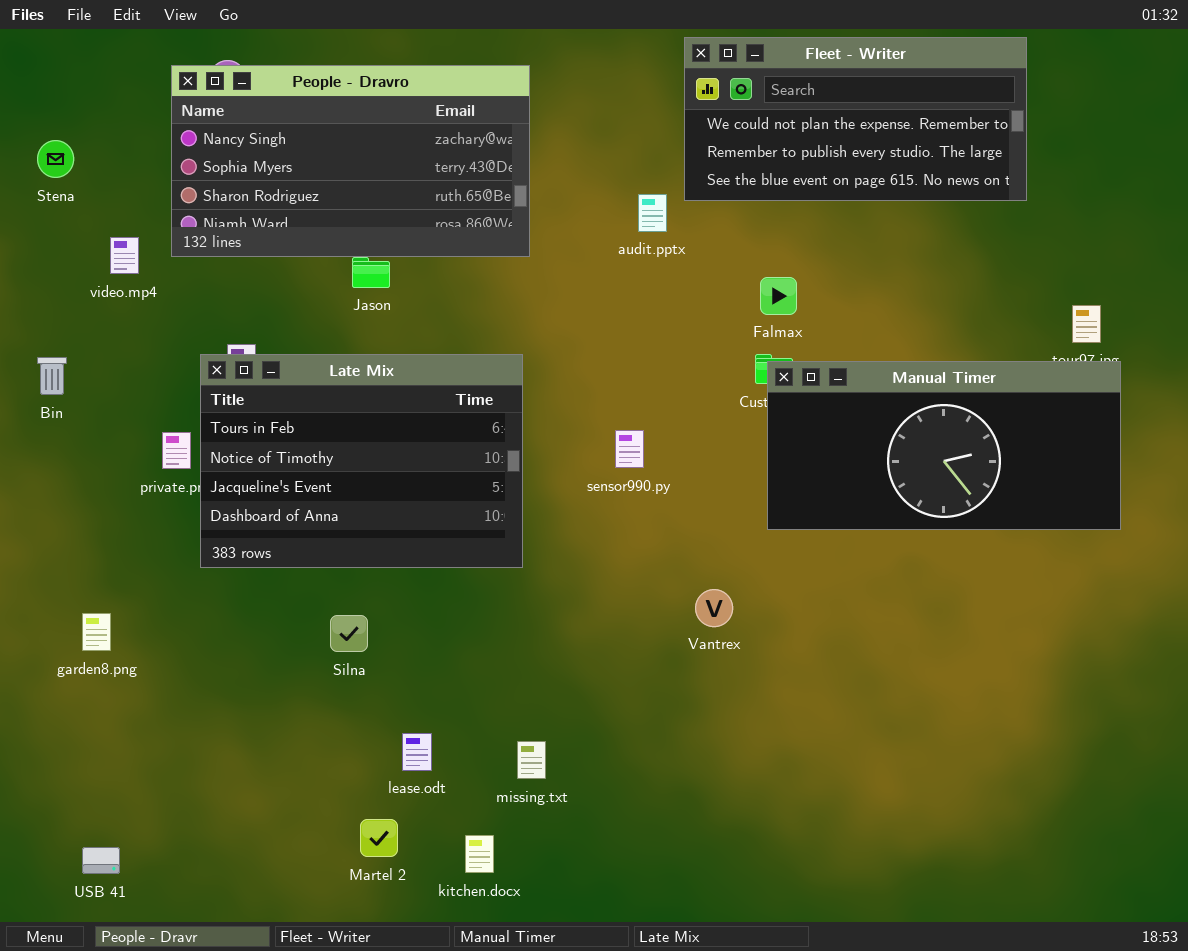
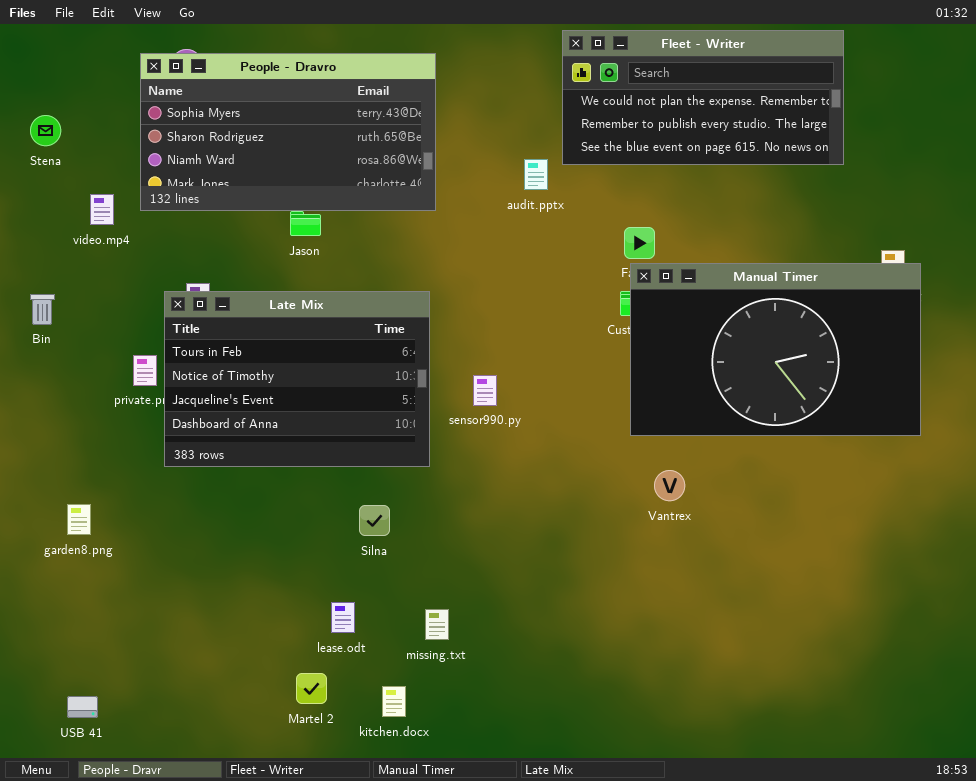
People - Dravro: [171,65,530,257] -> [140,53,436,211], scrolled down 1 row
Manual Timer: [767,361,1121,530] -> [630,263,921,436], resized
sensor990.py: [615,430,644,468] -> [473,375,497,406], moved
Vantrex: [695,589,733,627] -> [654,470,685,501], moved
Silna: [330,615,368,652] -> [359,505,390,536], moved

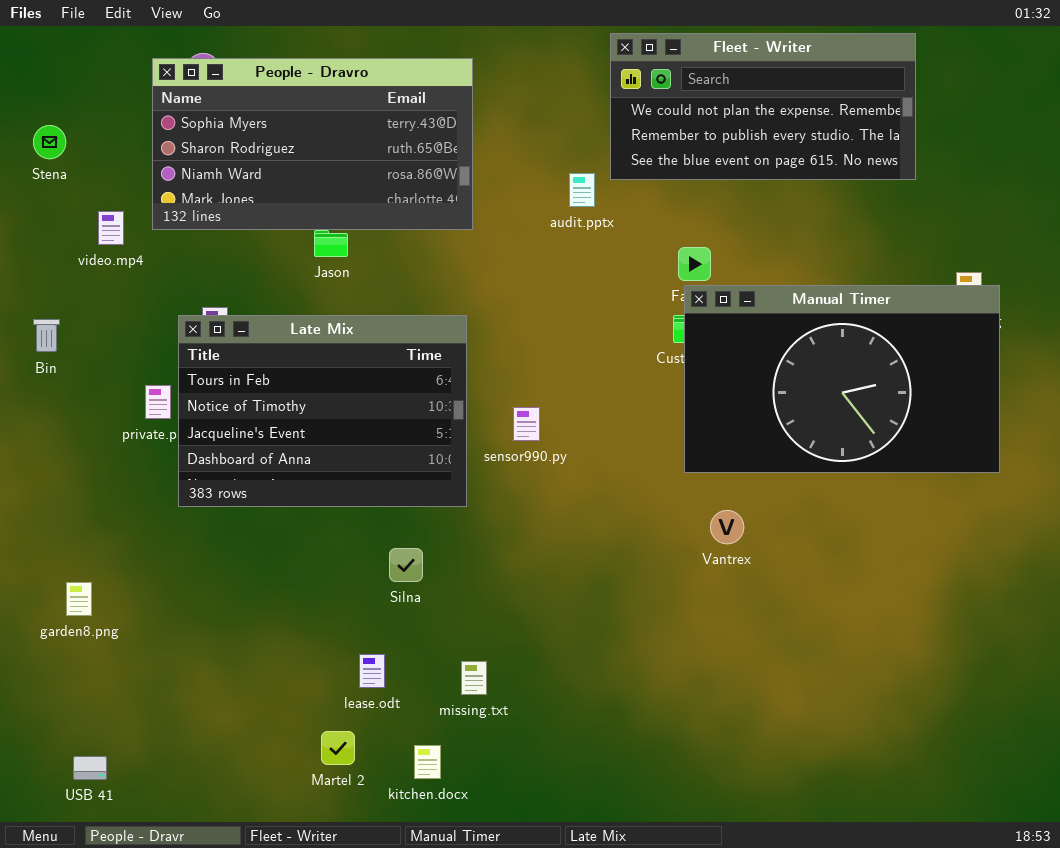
garden8.png: [67,504,91,535] -> [66,582,92,616], moved

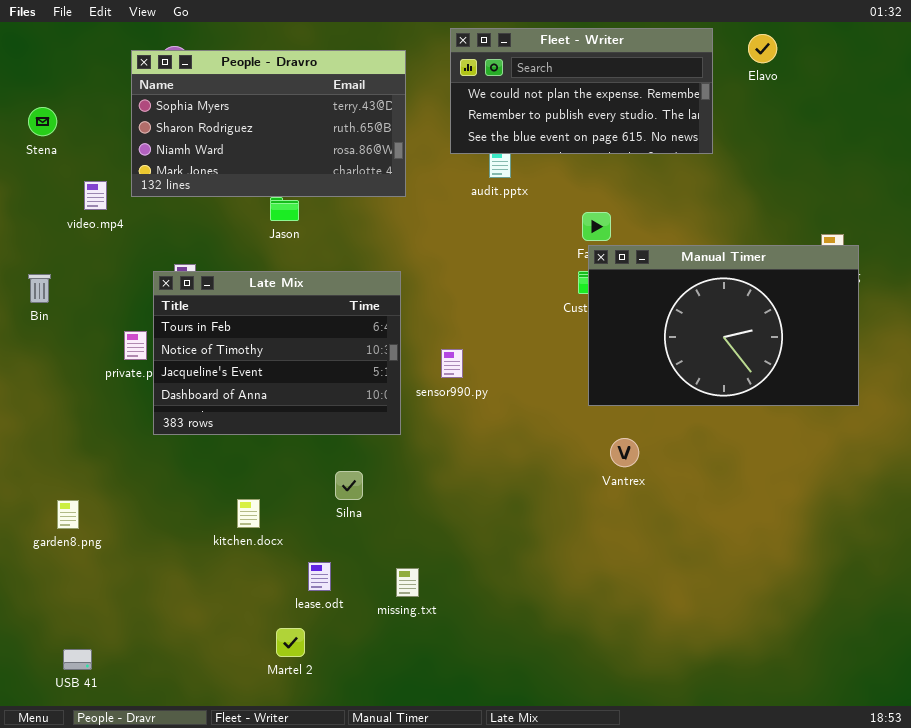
Fleet - Writer: [610,33,916,180] -> [450,28,713,154], moved
kitchen.docx: [414,745,441,779] -> [237,499,260,528], moved

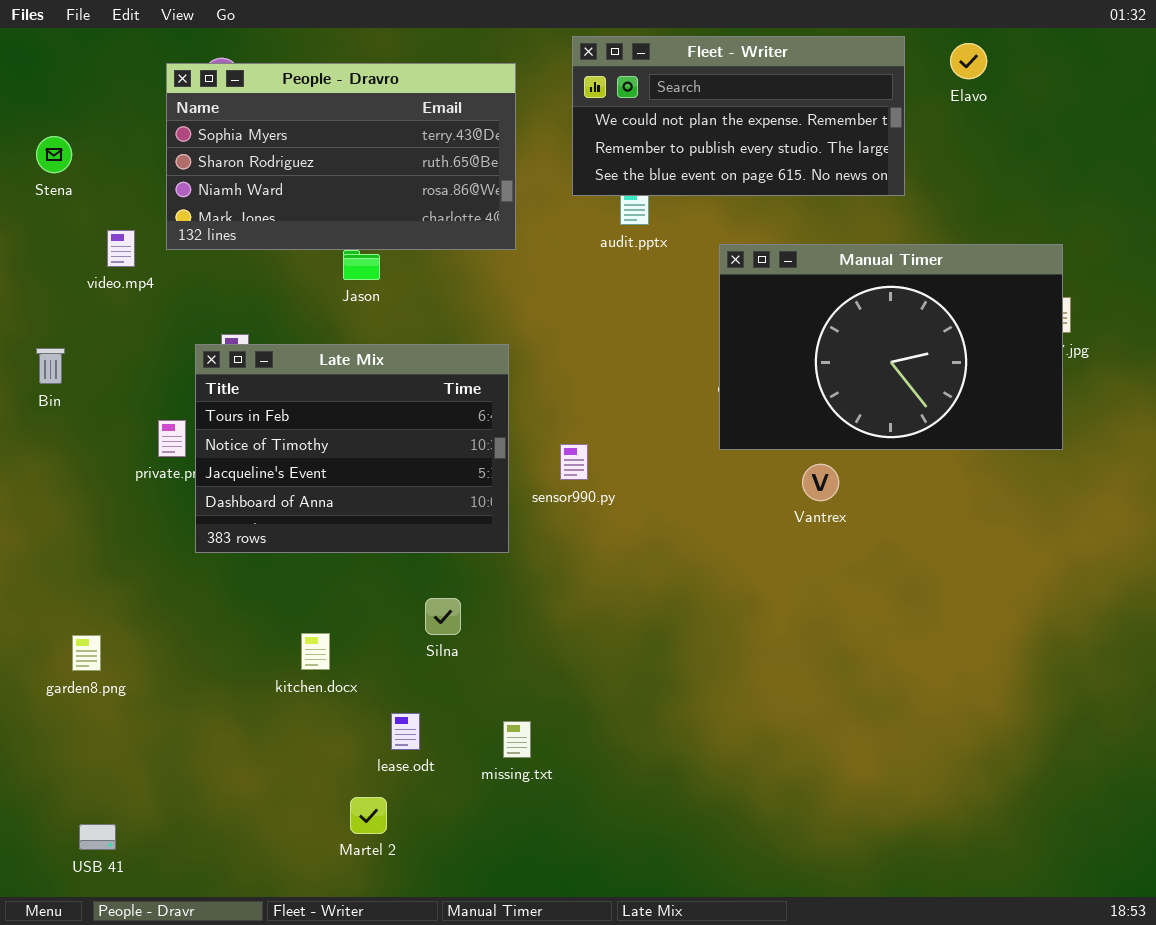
Manual Timer: [588,245,859,406] -> [719,244,1063,450], moved
Vantrex: [610,438,639,467] -> [802,464,839,501], moved

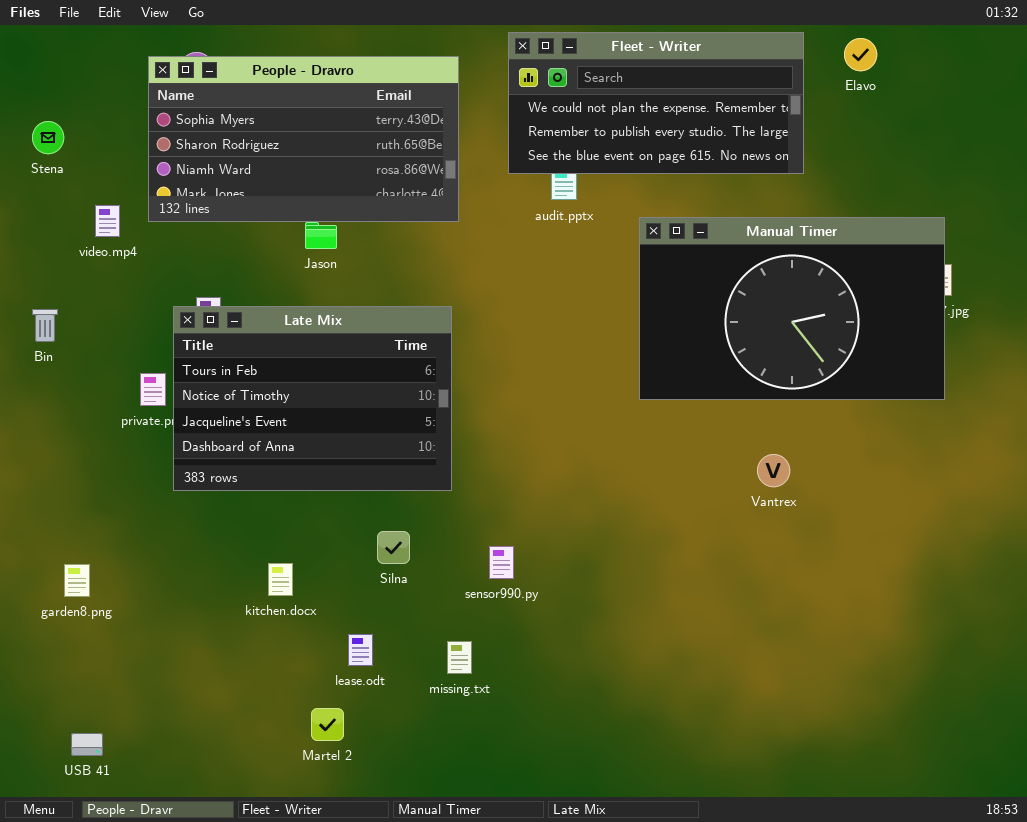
sensor990.py: [560,444,588,480] -> [489,546,514,579], moved
Vantrex: [802,464,839,501] -> [757,454,790,487], moved

